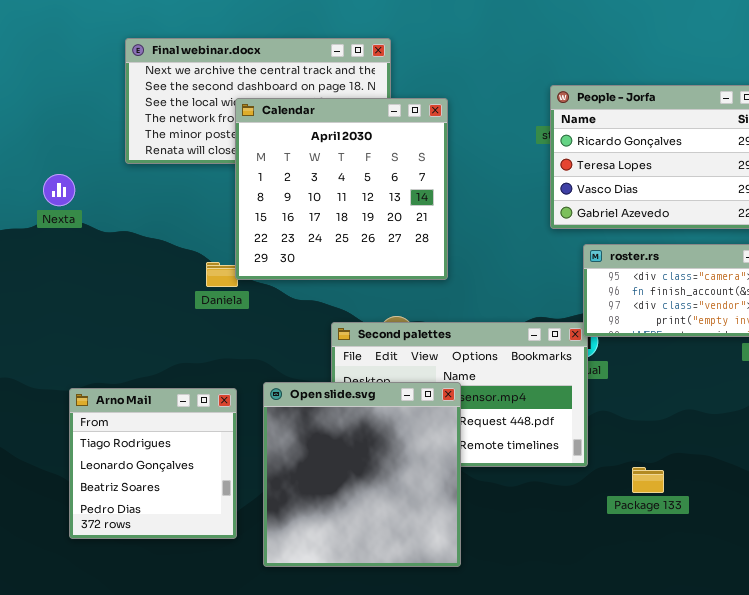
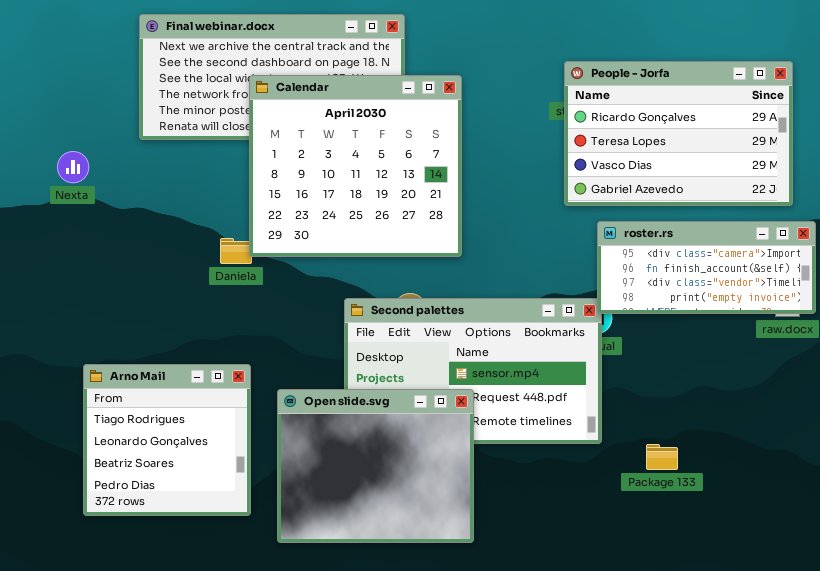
Open slide.svg: [263,382,461,567] -> [277,389,474,543], resized

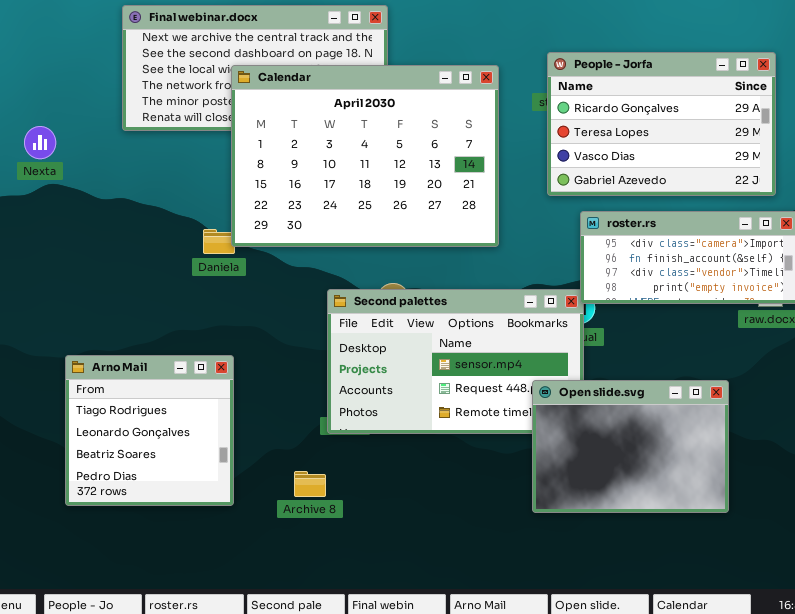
Calendar: [249,75,462,257] -> [231,65,499,247], resized
Nexta: [57,151,89,183] -> [24,126,56,159], moved
Open slide.svg: [277,389,474,543] -> [532,380,729,513], moved, resized

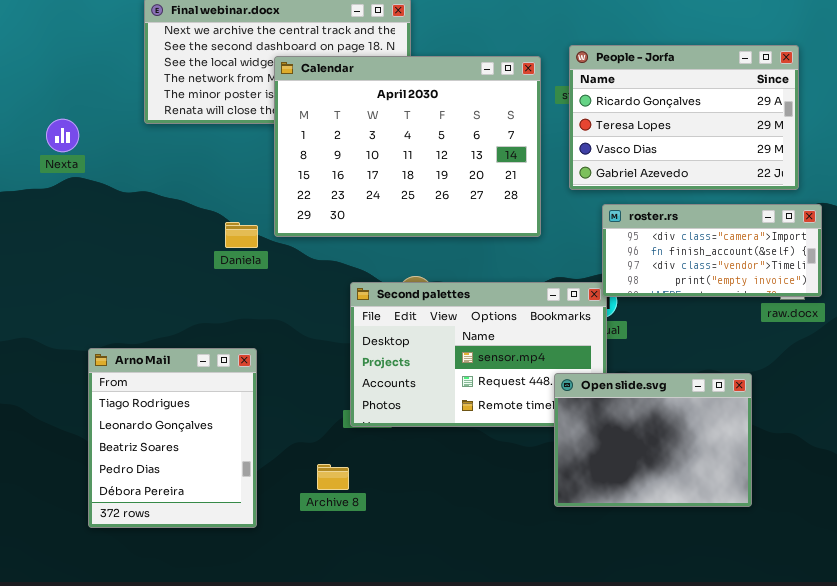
Calendar: [231,65,499,247] -> [274,56,541,237], moved
Arno Mail: [65,355,234,506] -> [88,348,257,528], resized

